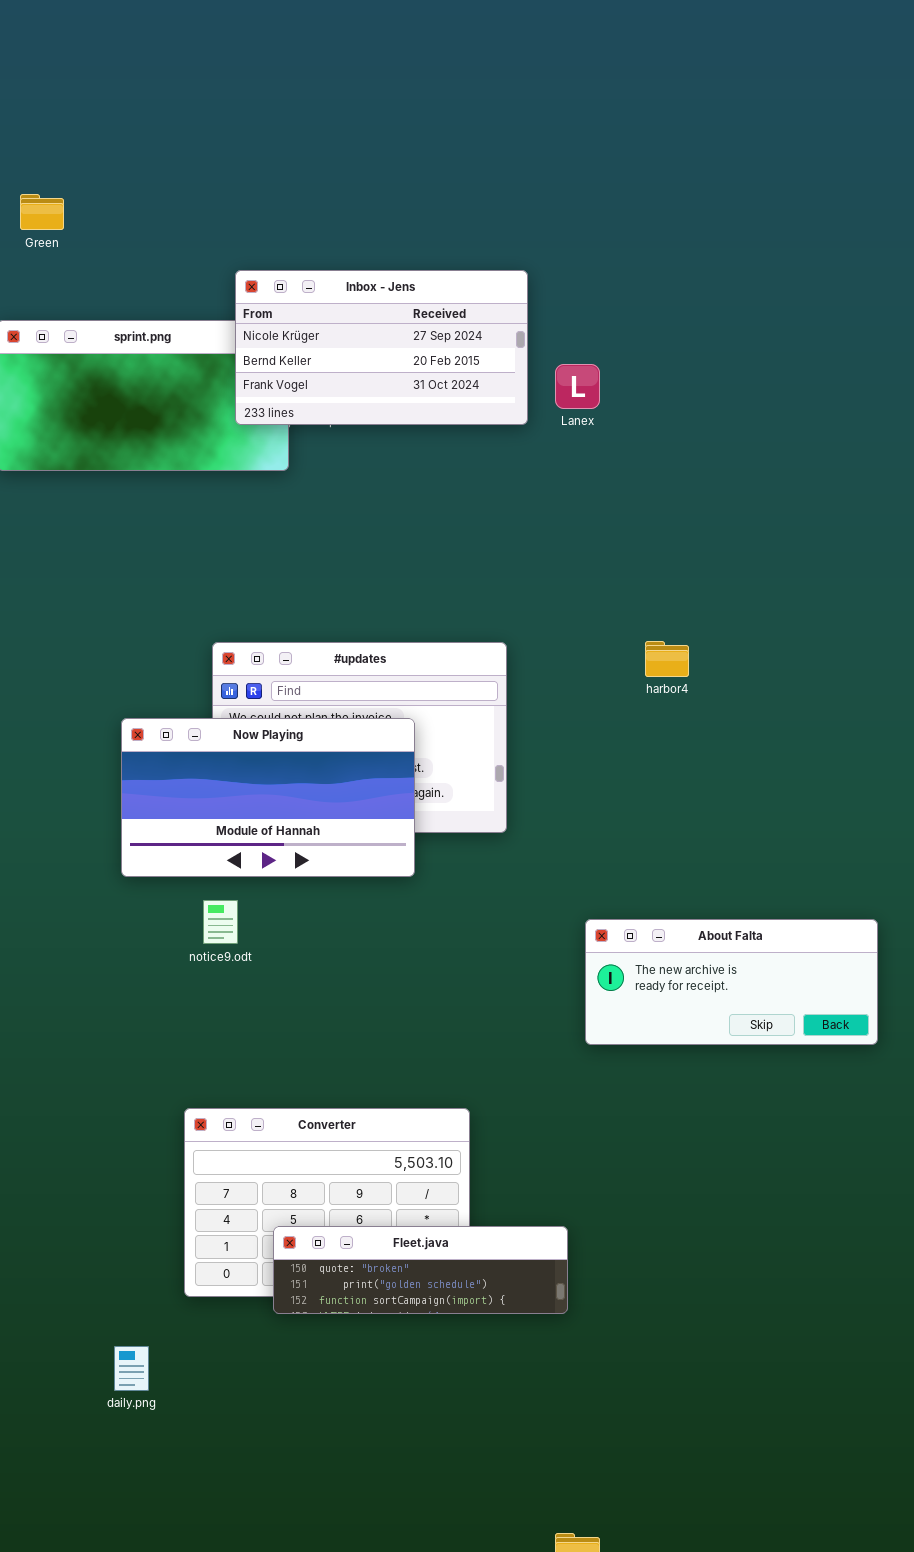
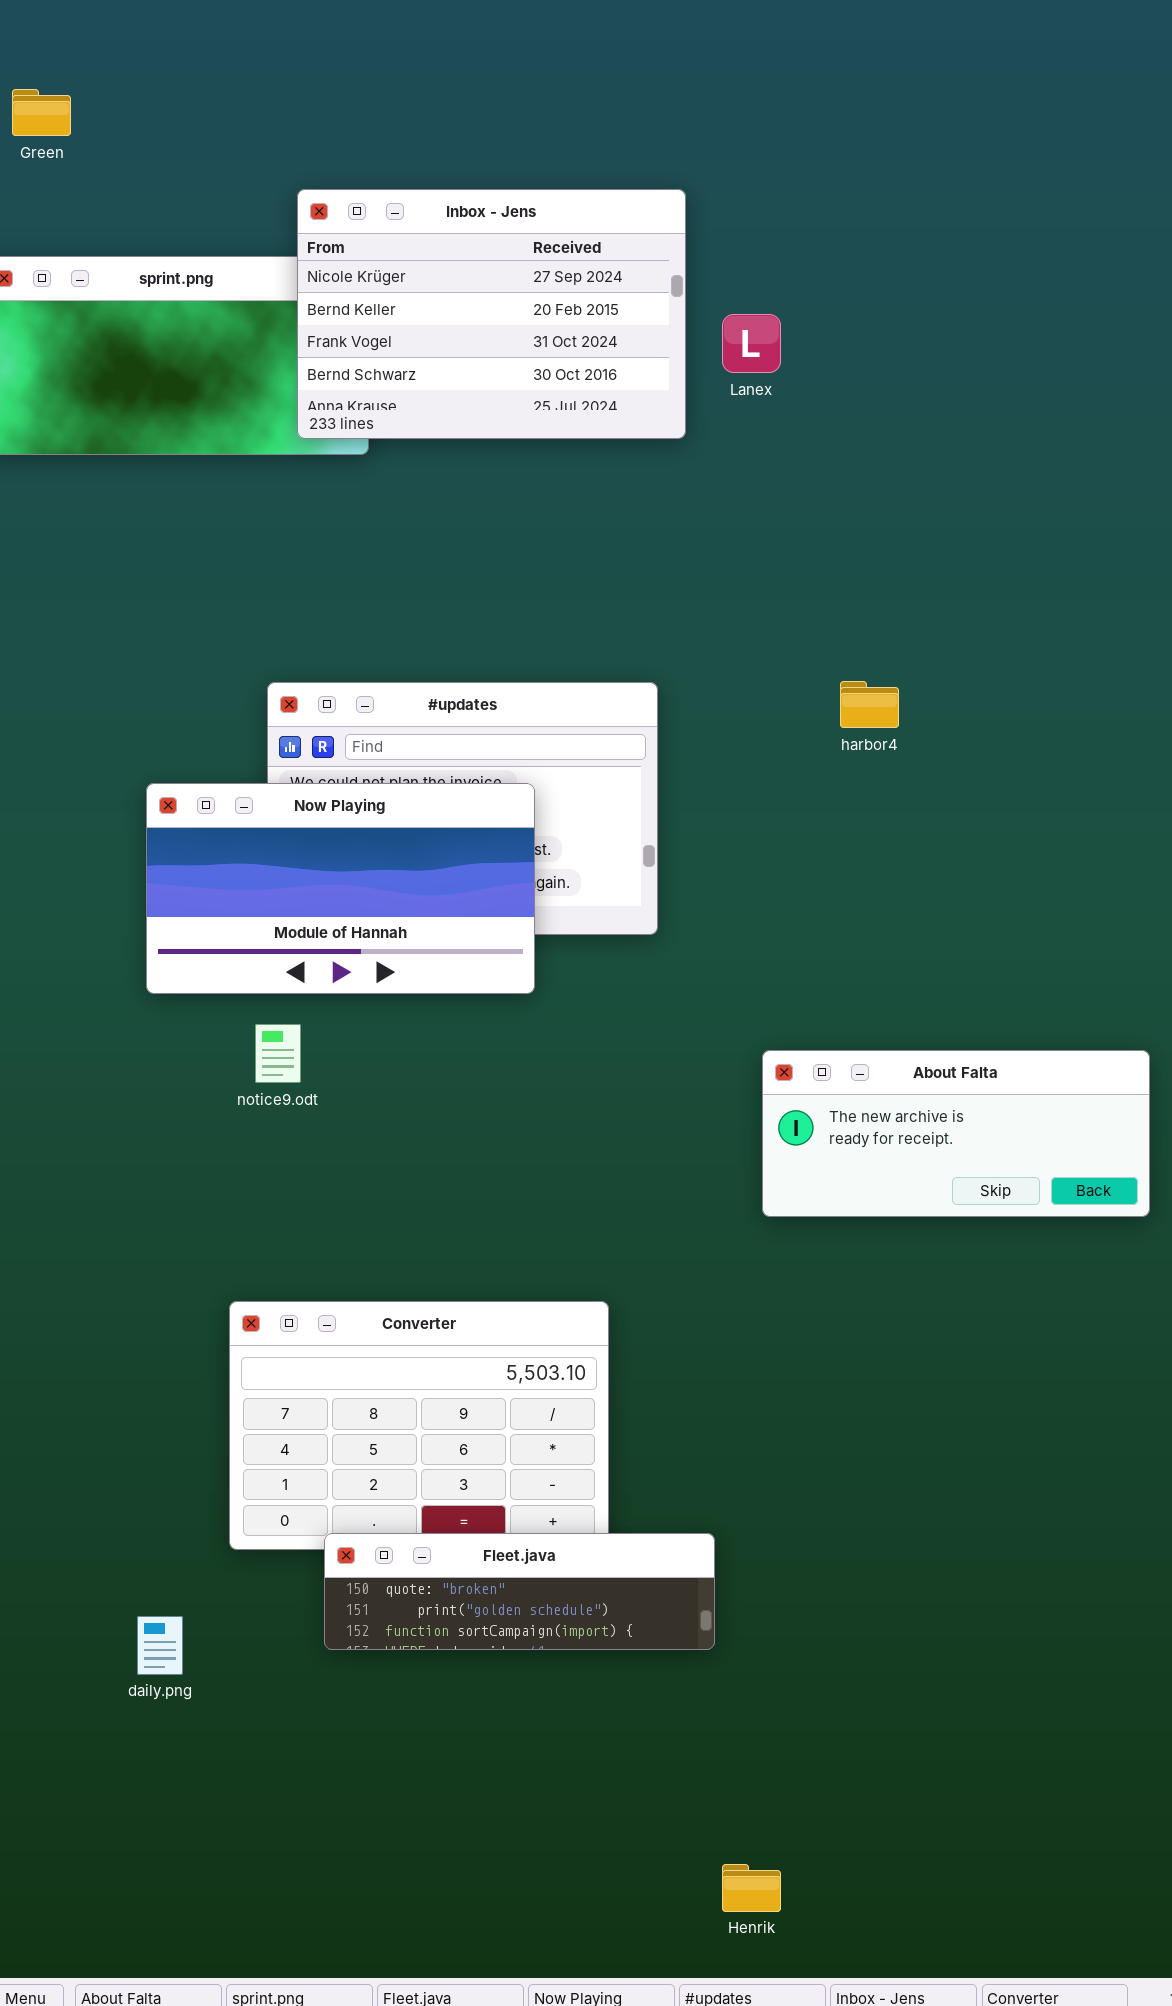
Inbox - Jens: [235,270,528,425] -> [297,189,686,439], resized
Fleet.java: [273,1226,568,1314] -> [324,1533,715,1650], moved

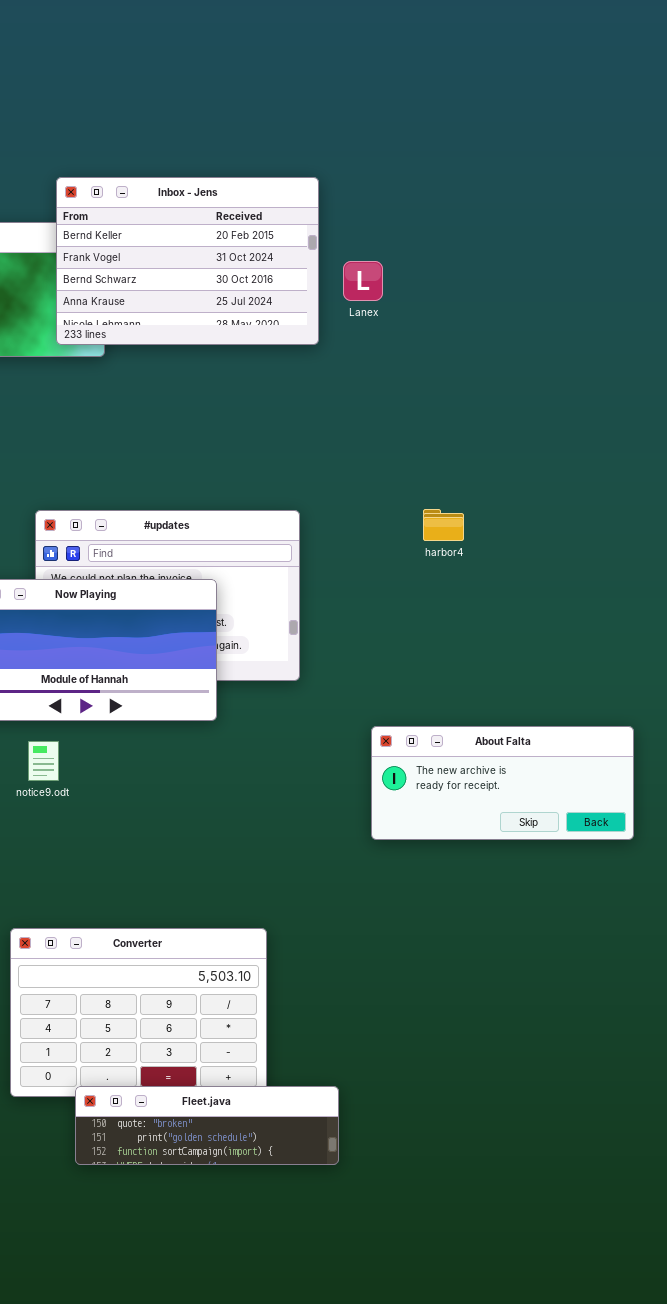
Inbox - Jens: [297,189,686,439] -> [56,177,319,345], scrolled down 1 row
About Falta: [762,1050,1150,1217] -> [371,726,634,840], moved

